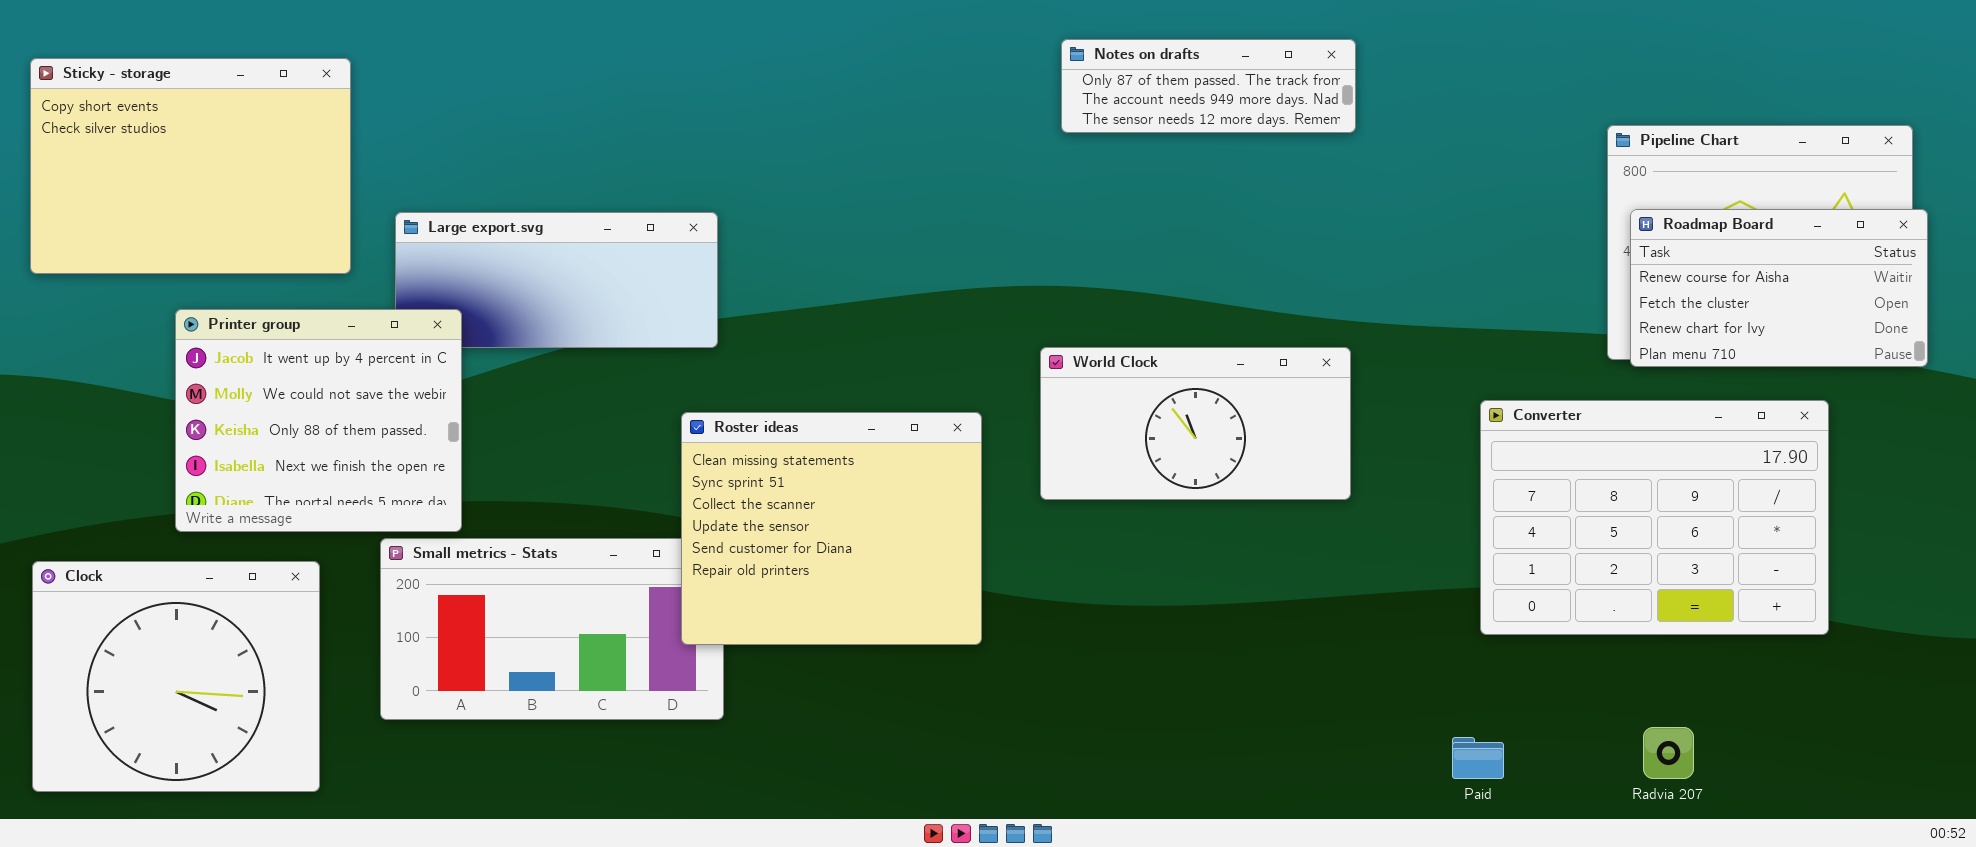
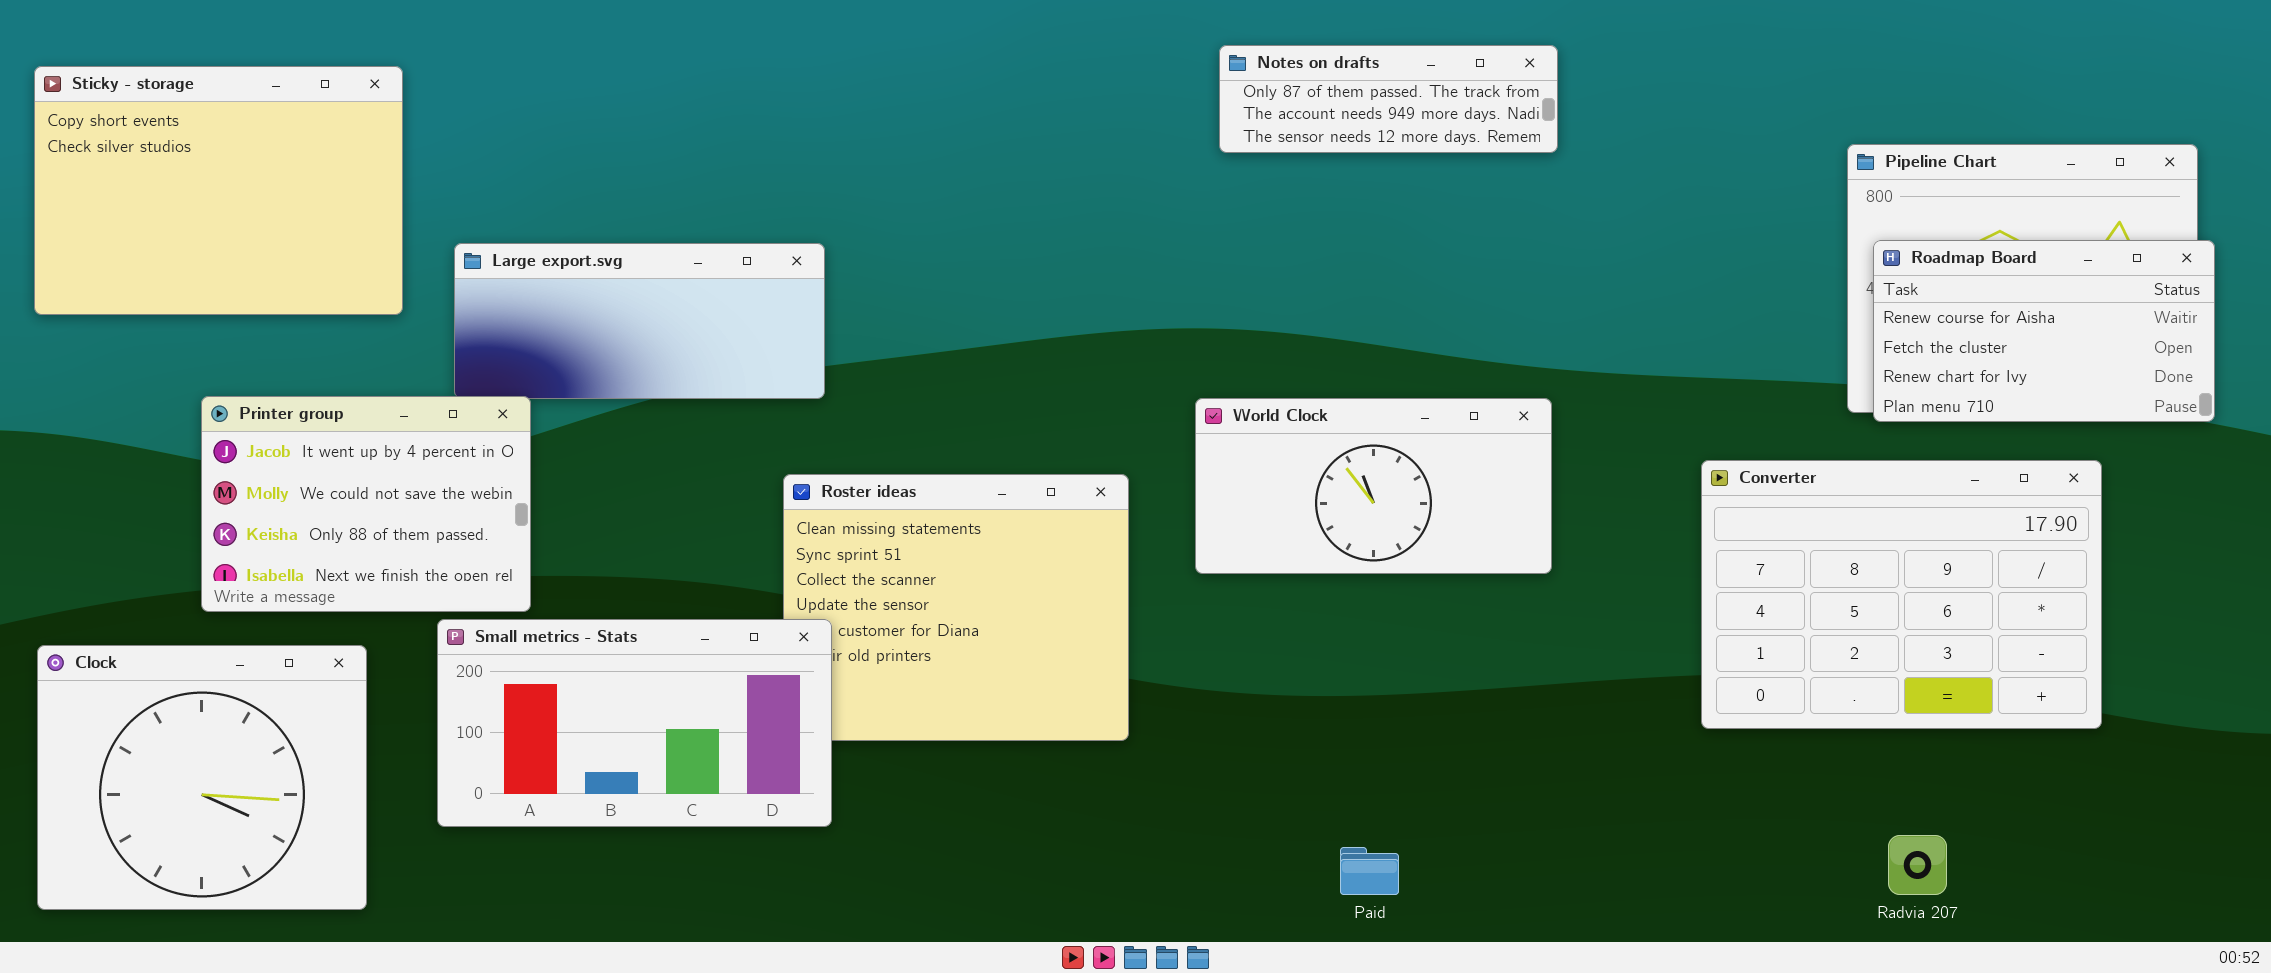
Printer group: [175,309,462,532] -> [201,396,531,612], resized
Small metrics - Stats: [380,538,724,720] -> [437,619,832,827], raised
Paid: [1452,737,1504,779] -> [1340,847,1399,895], moved

